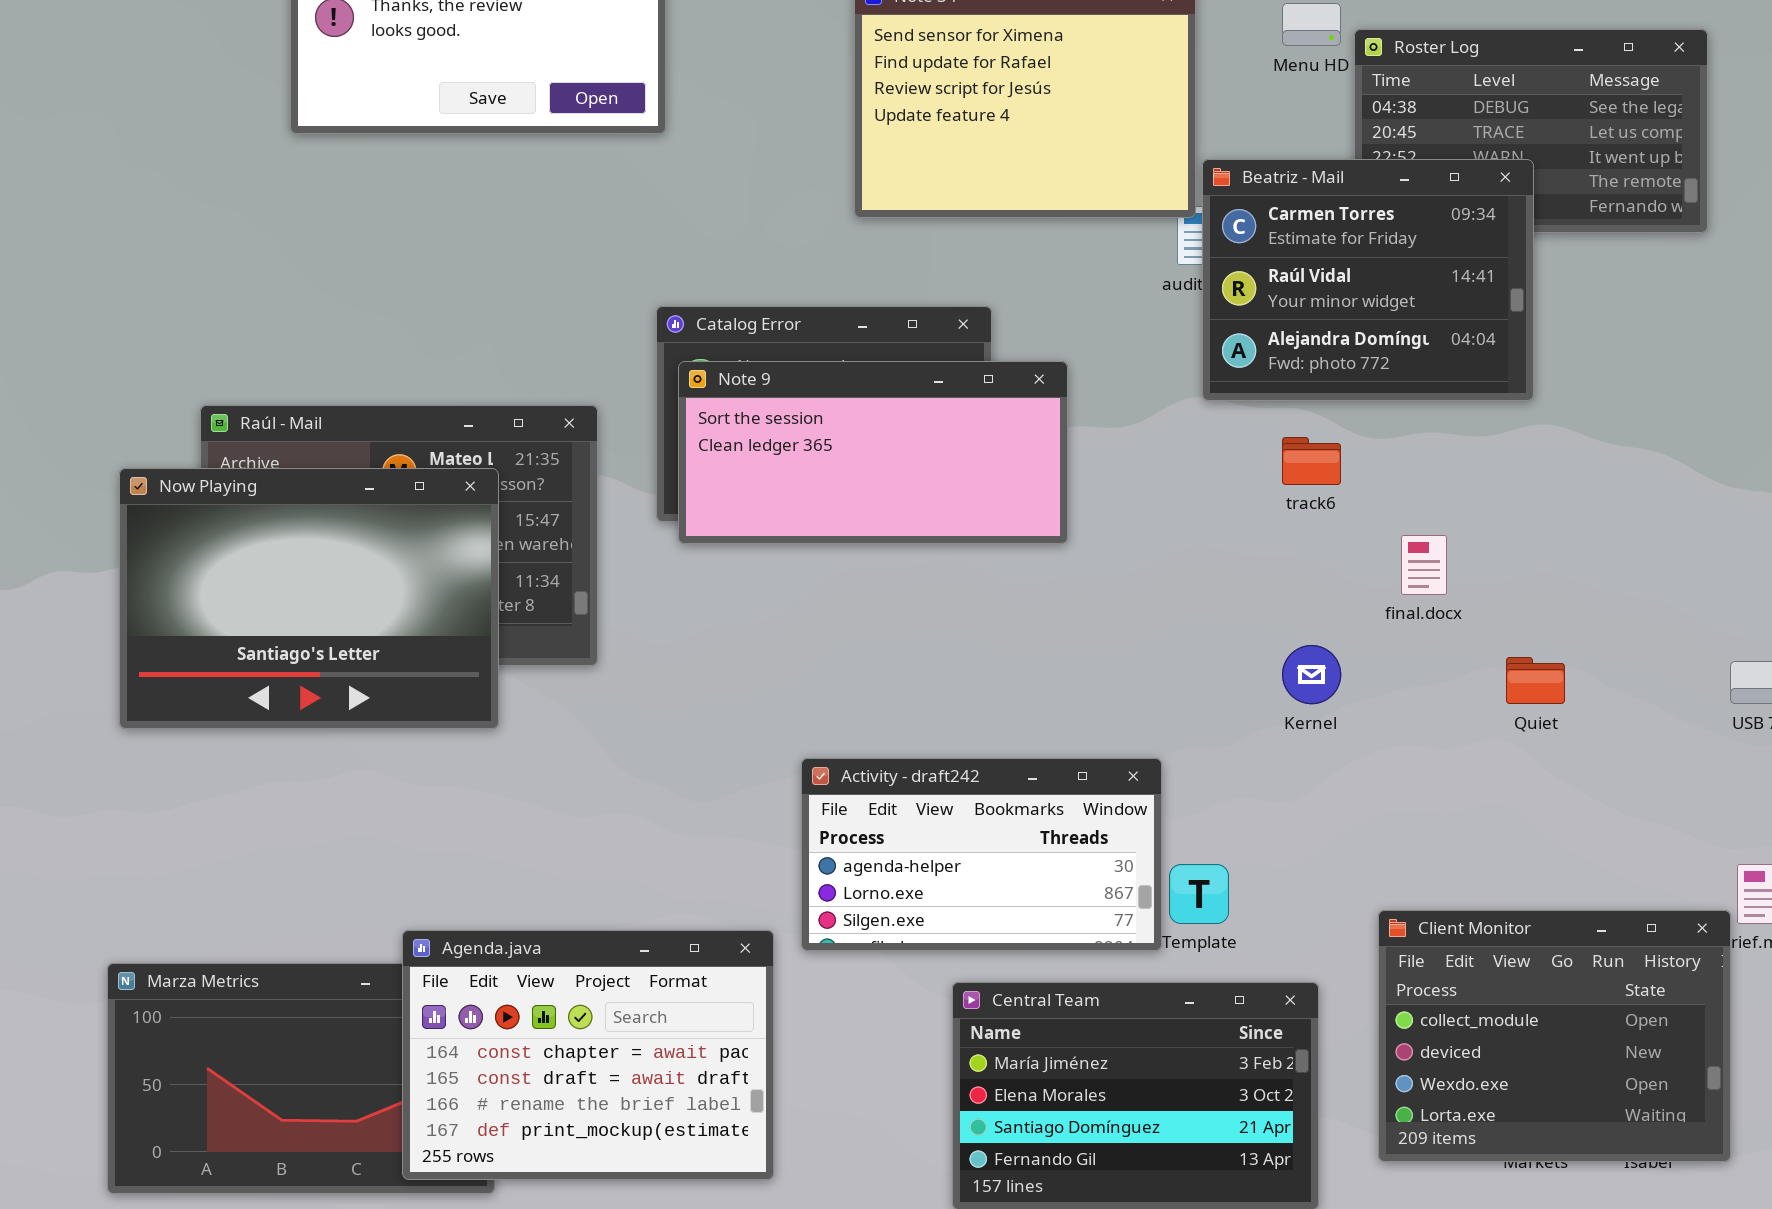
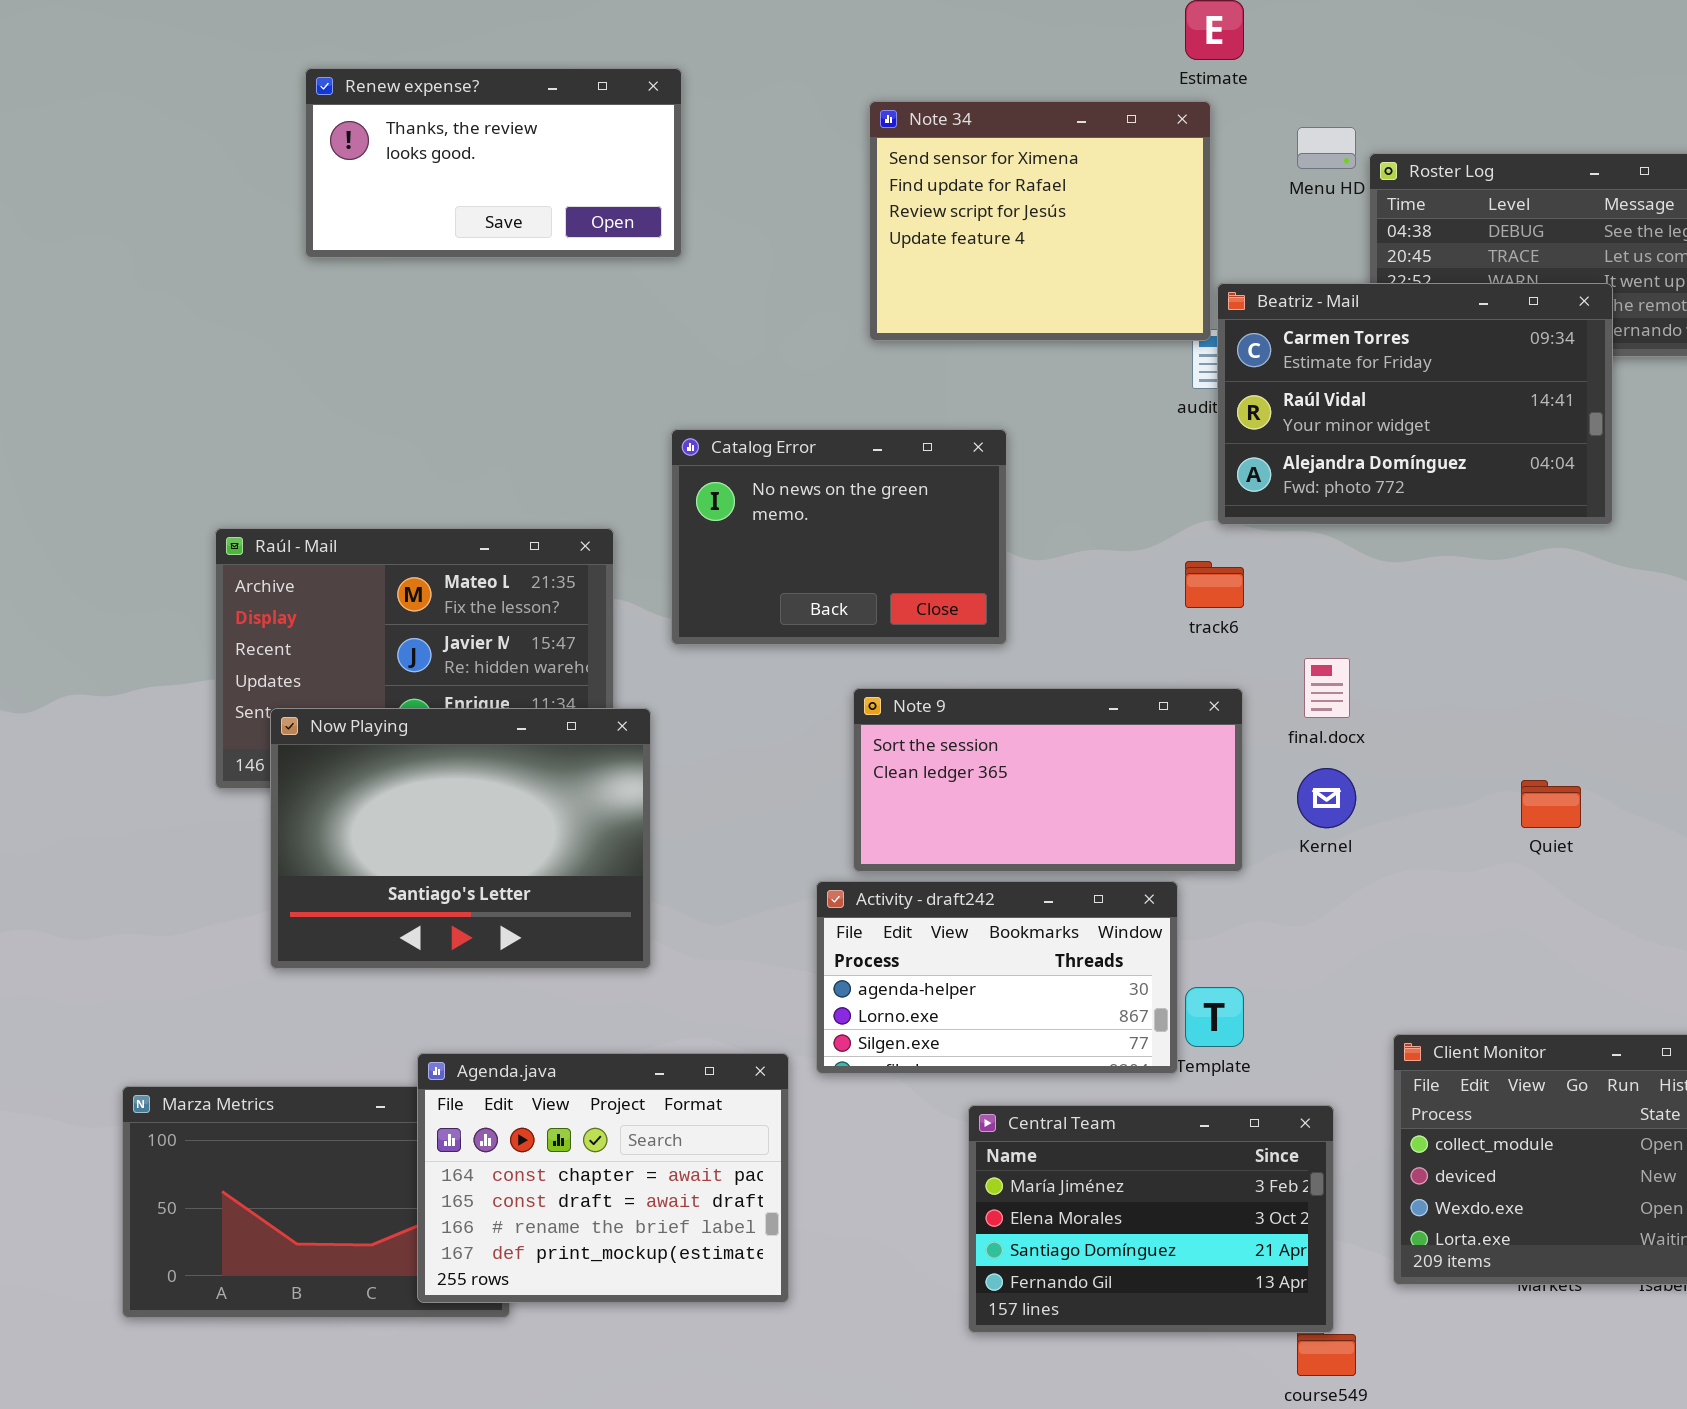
Beatriz - Mail: [1202,159,1534,401] -> [1217,283,1613,525], resized
Note 9: [678,361,1068,544] -> [853,688,1243,872], moved
track6: [1282,437,1341,485] -> [1185,561,1244,608], moved
Now Playing: [119,468,499,729] -> [270,708,651,969], moved
final.docx: [1401,535,1447,595] -> [1304,658,1350,718], moved

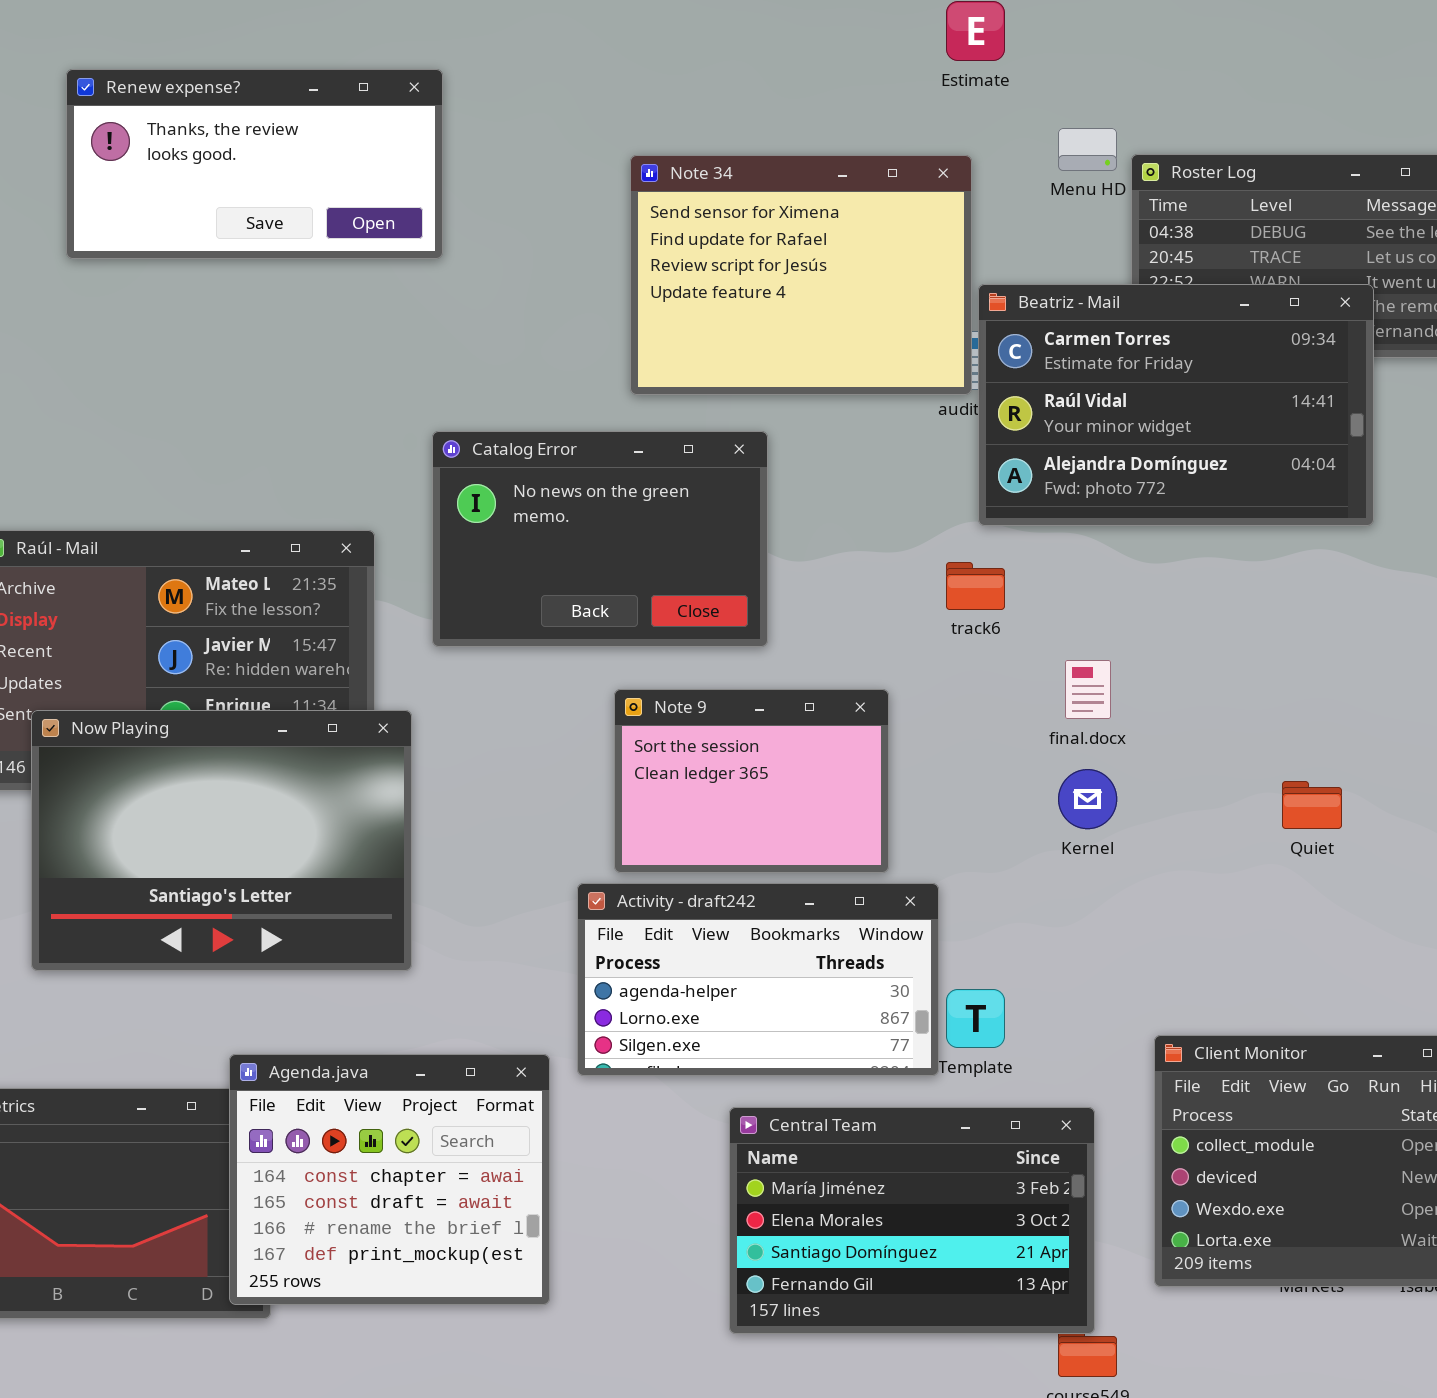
Note 34: [869,101,1211,341] -> [630,155,972,395], moved
Note 9: [853,688,1243,872] -> [614,689,889,873], resized
Agenda.java: [417,1053,789,1303] -> [229,1054,550,1305], resized

